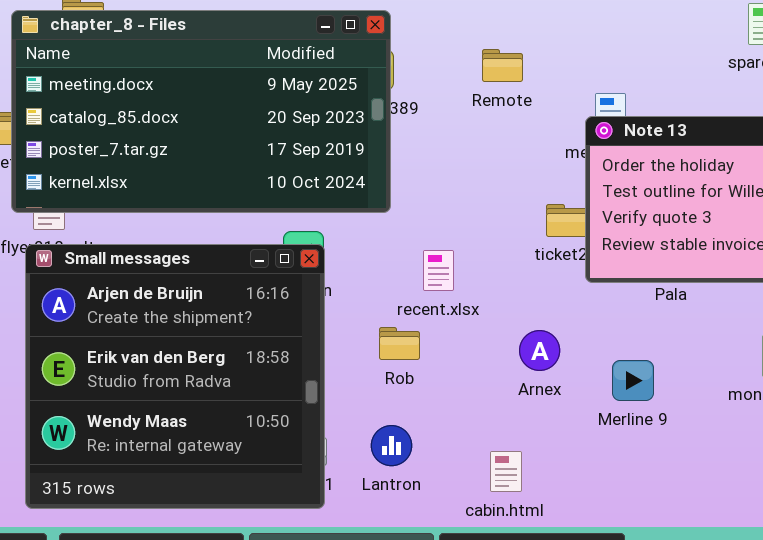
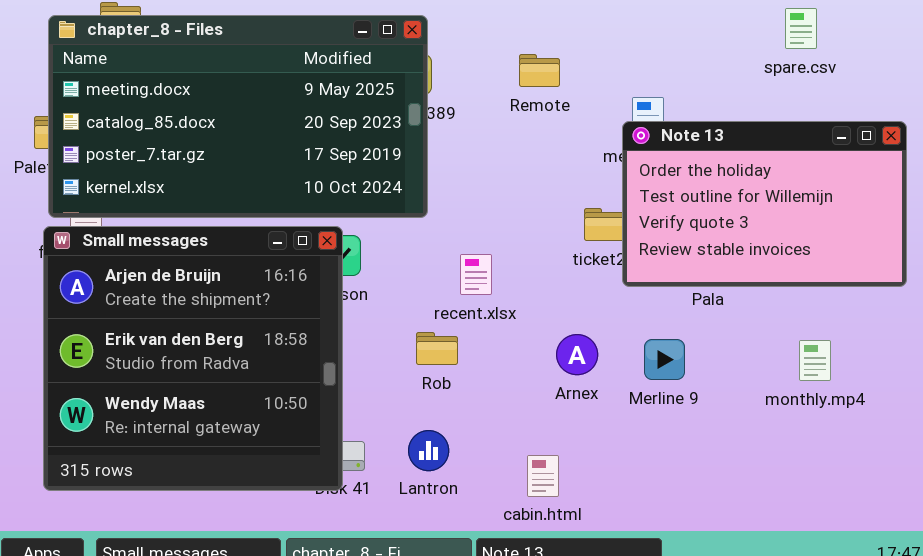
Small messages: [25,244,325,509] -> [43,226,343,491], moved
Merline 9: [612,360,654,401] -> [644,339,685,380], moved

